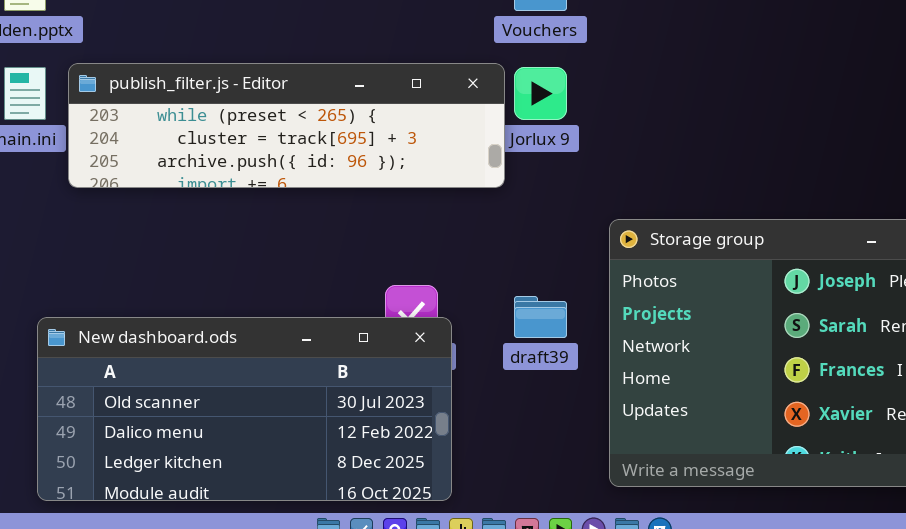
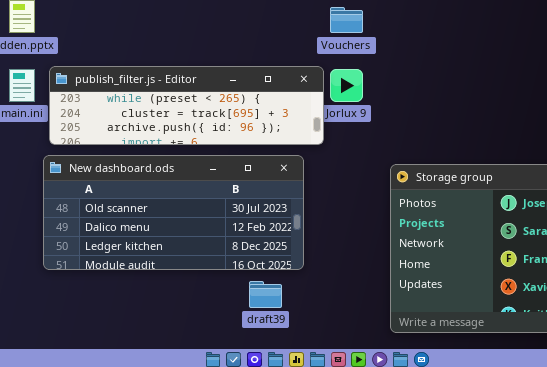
draft39: [514,296,567,338] -> [249,281,282,308], moved
New dashboard.ods: [37,317,452,501] -> [43,155,304,270], moved

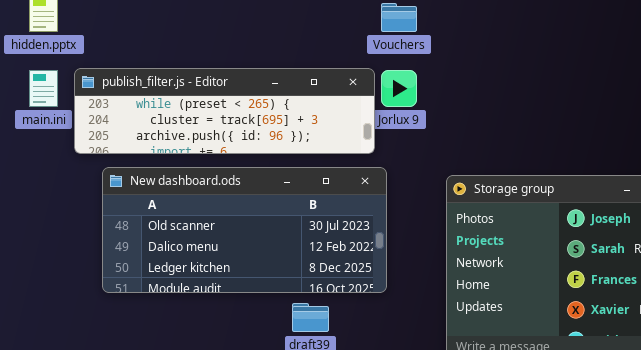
New dashboard.ods: [43,155,304,270] -> [102,167,387,293], moved

